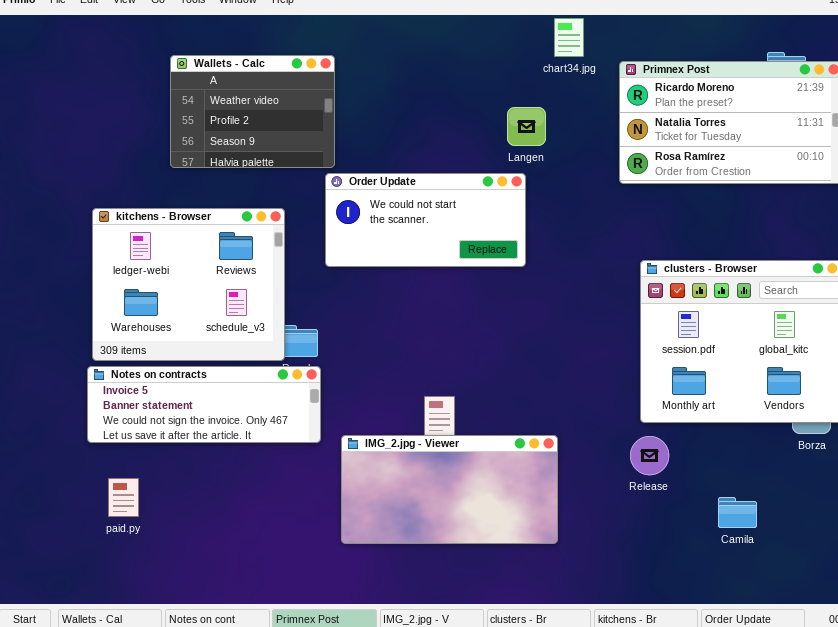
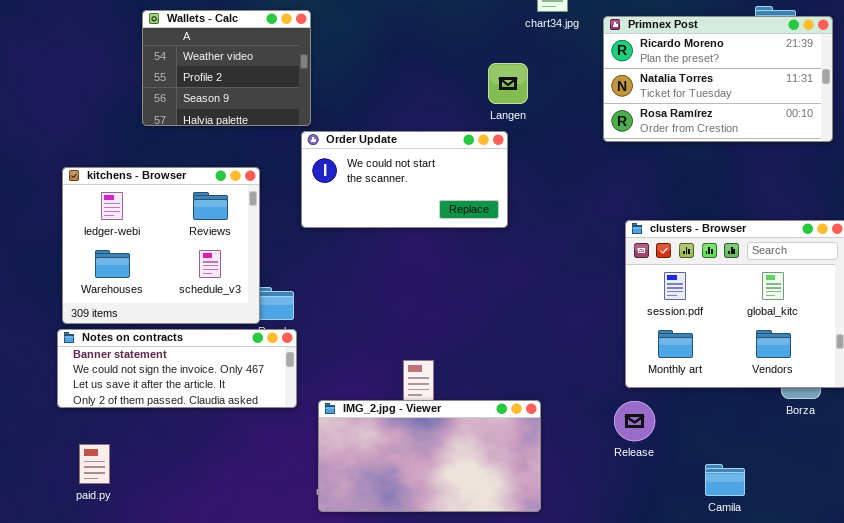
Notes on contracts: [87,366,321,443] -> [57,329,297,408], scrolled down 1 row

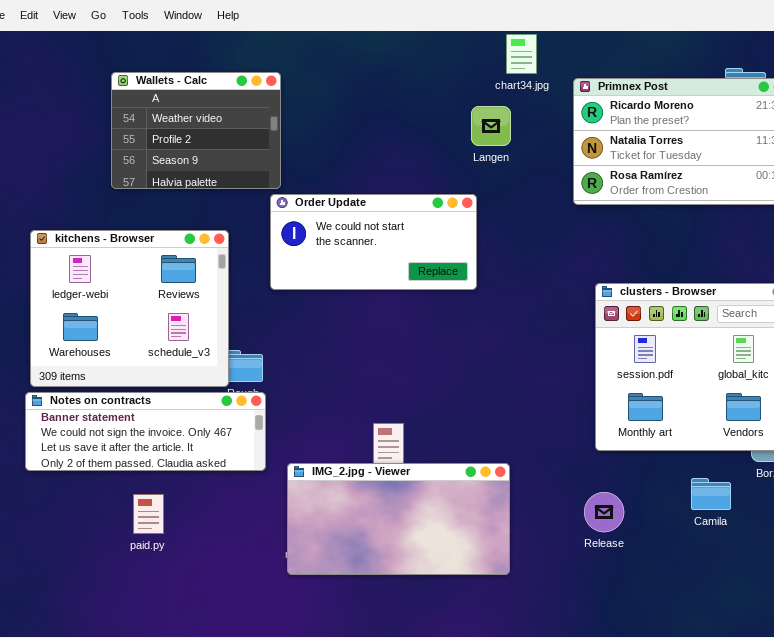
Langen: [488,63,528,104] -> [471,106,511,146], moved
Release: [614,401,655,441] -> [584,492,624,532], moved
paid.py: [79,444,110,484] -> [133,494,164,534], moved
Camila: [705,464,745,496] -> [691,478,731,510], moved

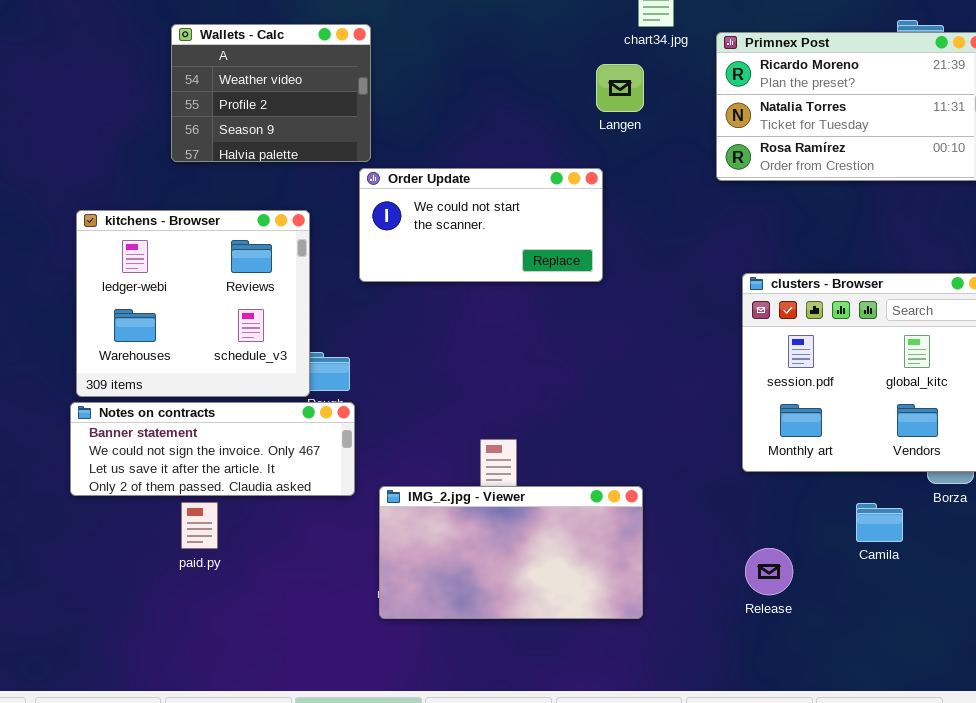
Release: [584,492,624,532] -> [745,548,793,595], moved
paid.py: [133,494,164,534] -> [181,502,218,549], moved

